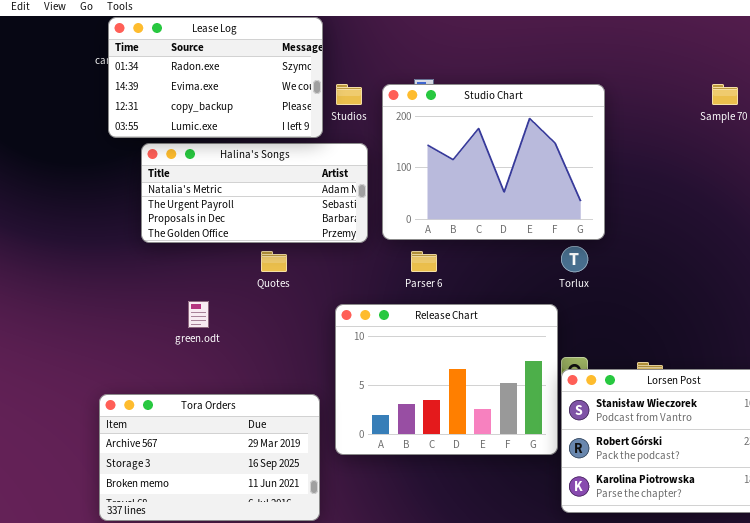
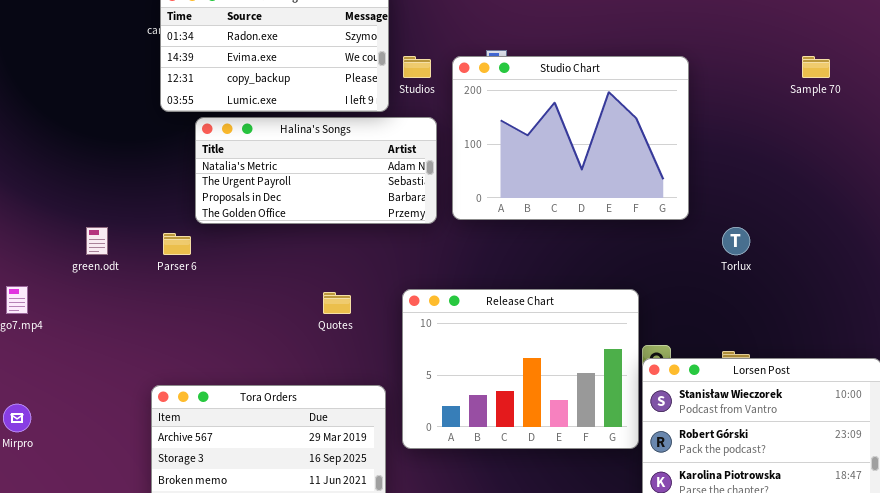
Torlux: [561,246,588,272] -> [722,227,750,255], moved
Quotes: [261,251,287,272] -> [323,292,351,314], moved
Parser 6: [411,251,437,272] -> [163,233,191,255], moved
green.odt: [188,301,209,328] -> [86,227,108,255], moved

